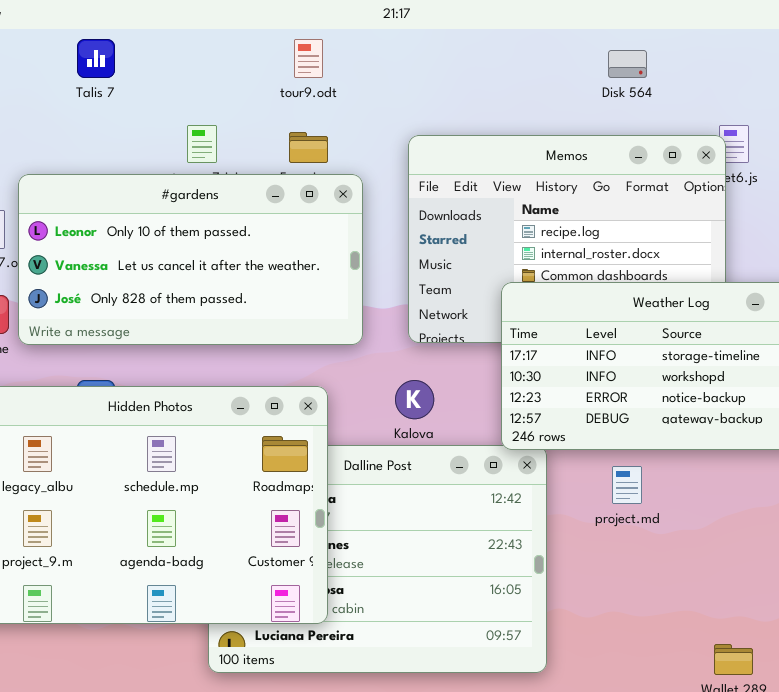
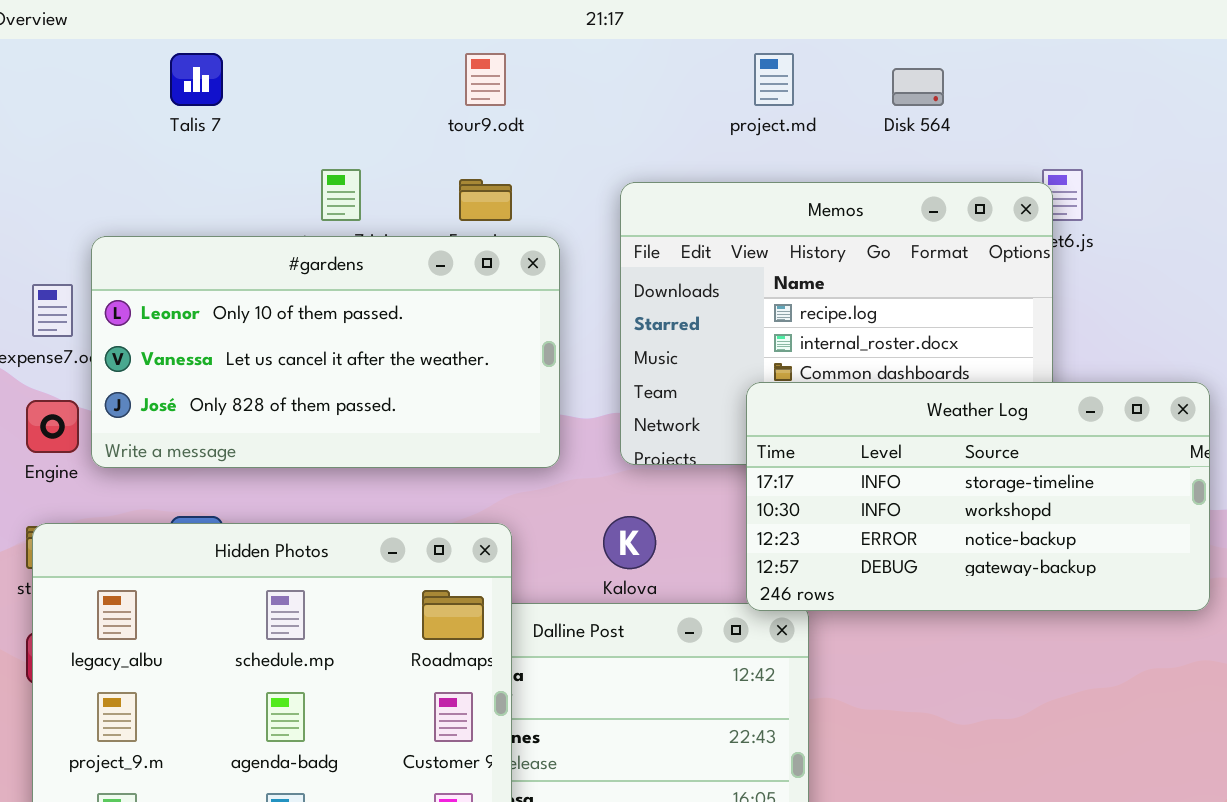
project.md: [612,466,642,504] -> [754,53,794,106], moved

